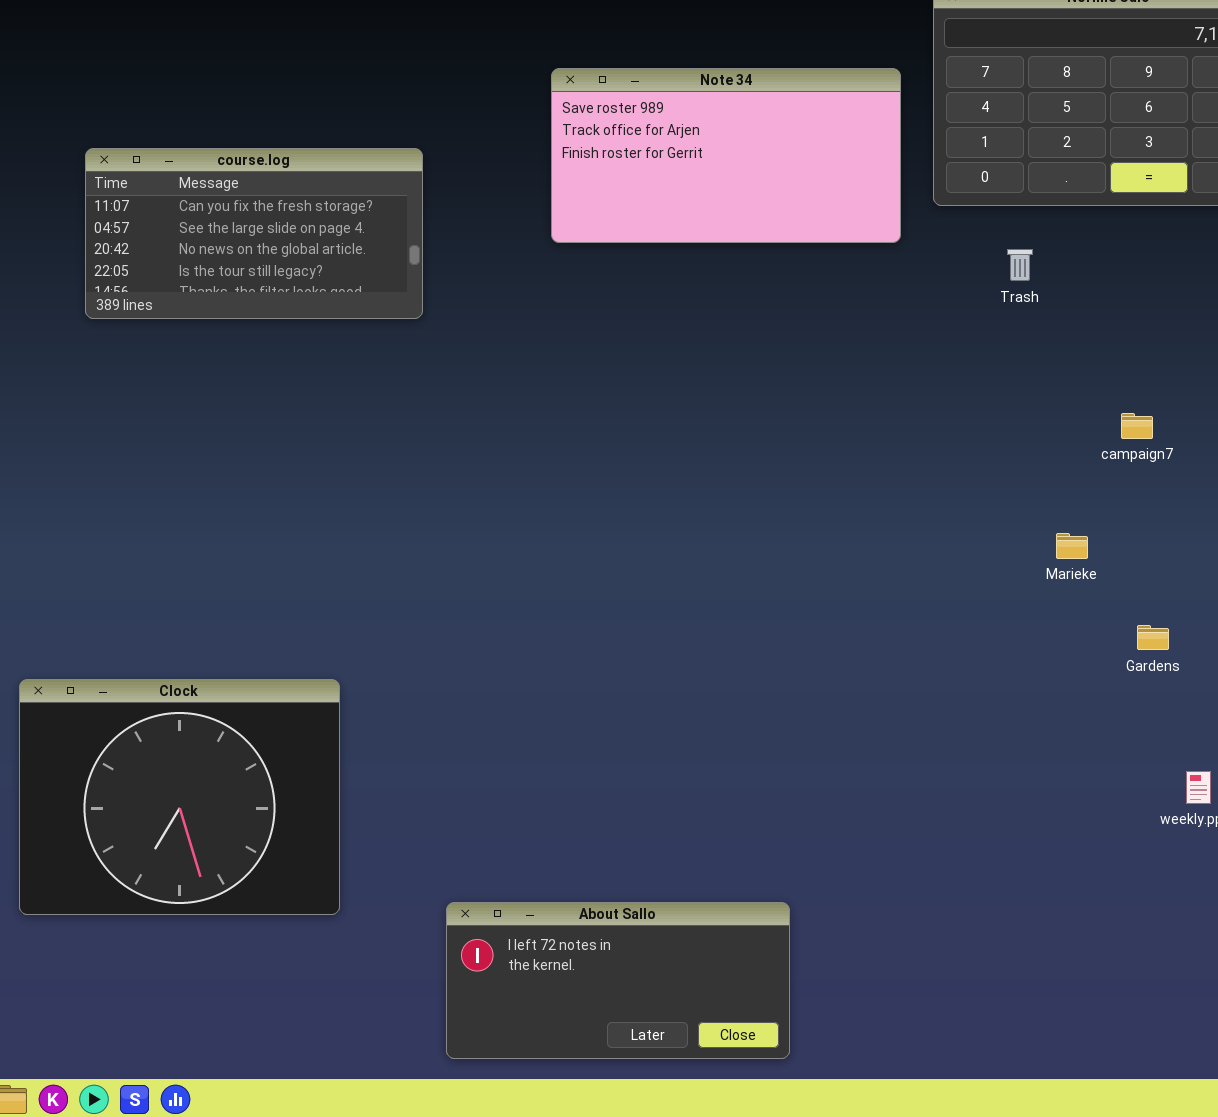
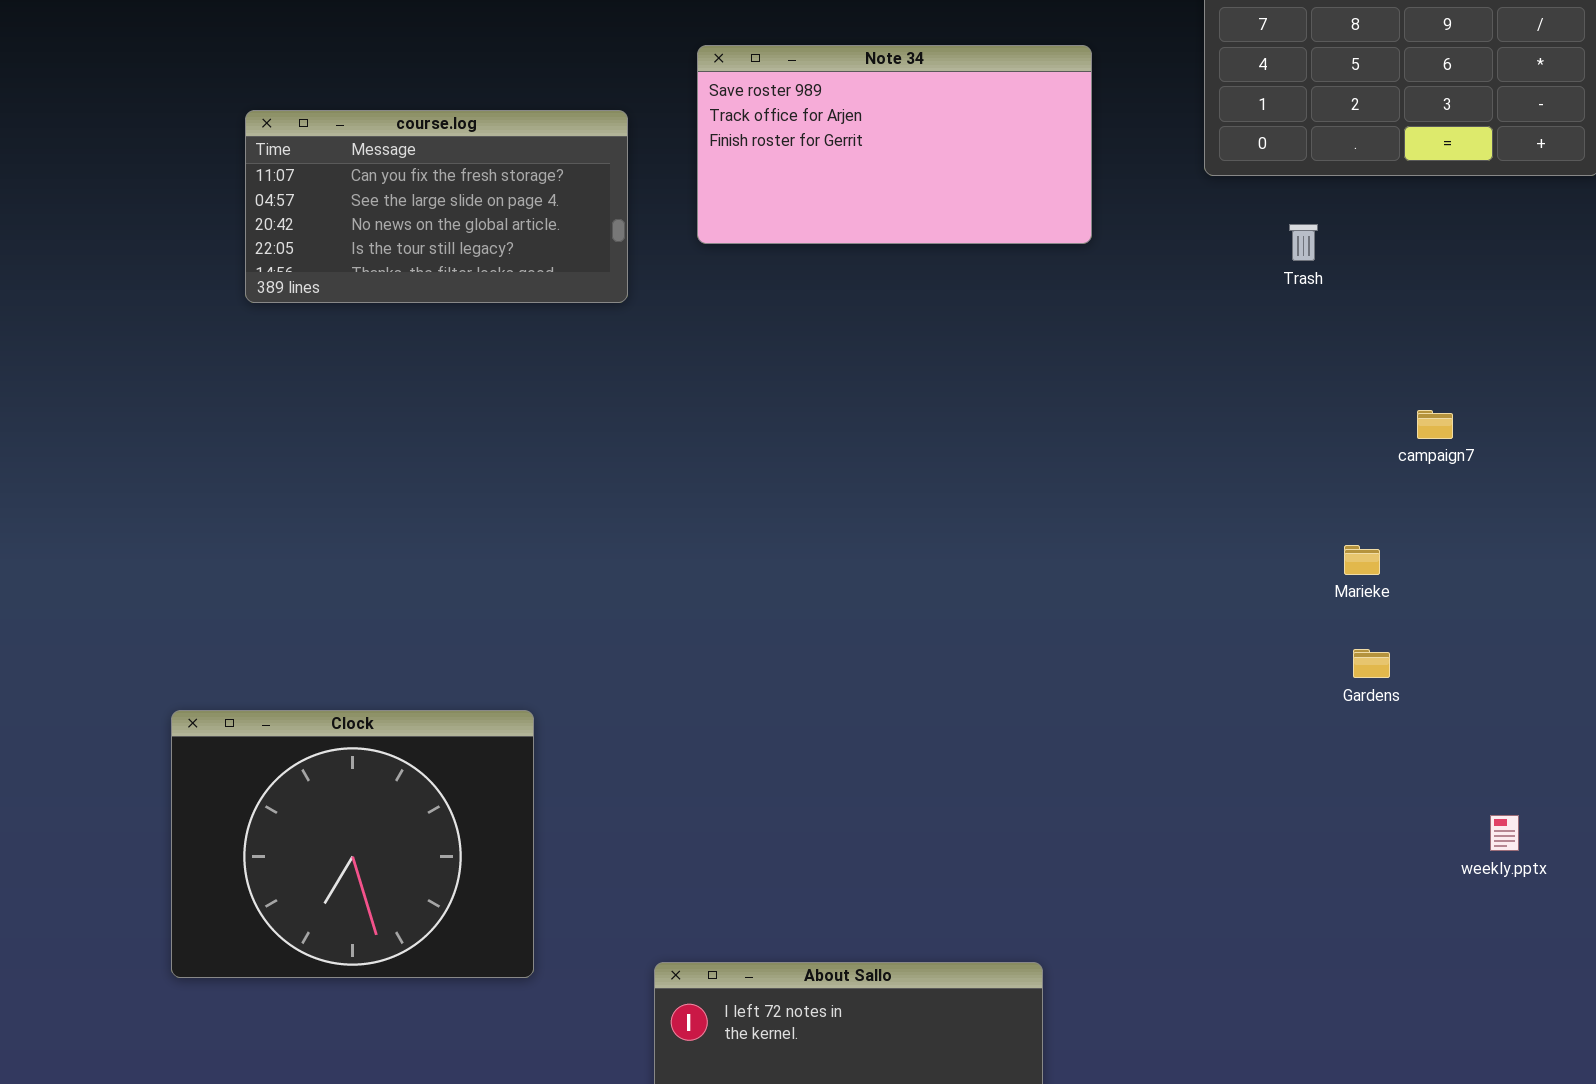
Note 34: [551,68,901,243] -> [697,45,1092,244], moved
Gardens: [1137,625,1169,650] -> [1353,649,1390,678], moved

